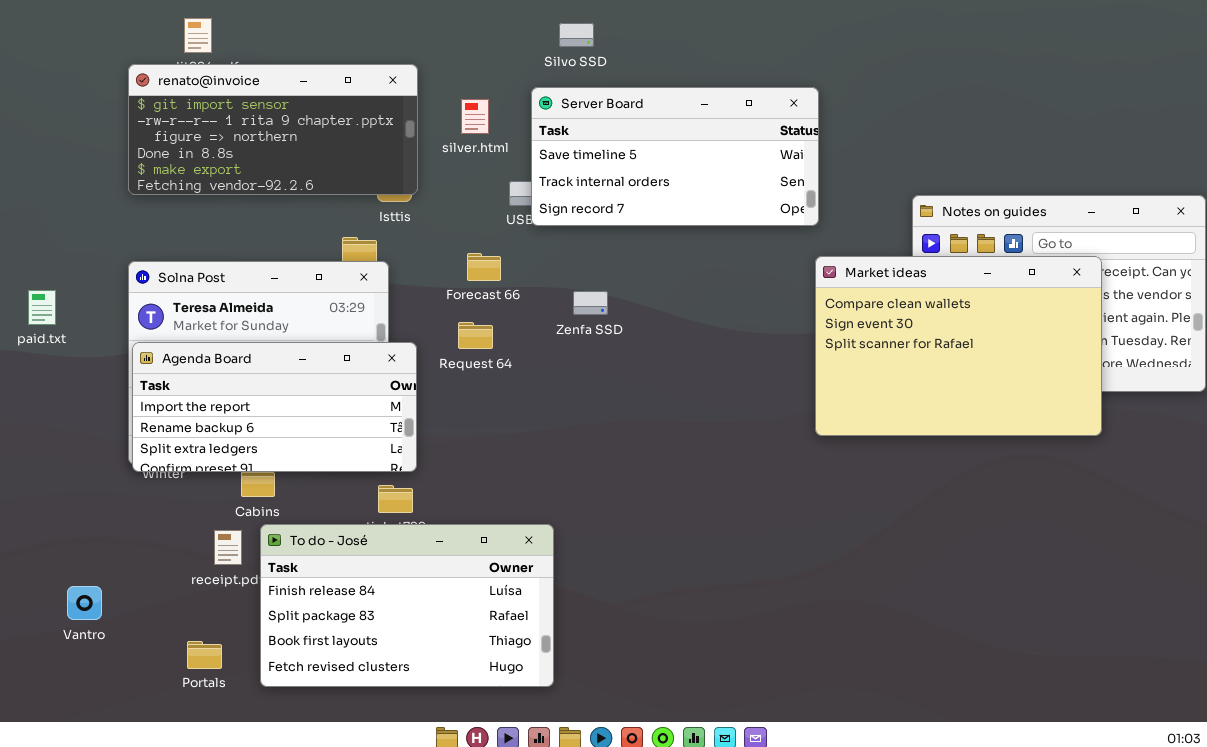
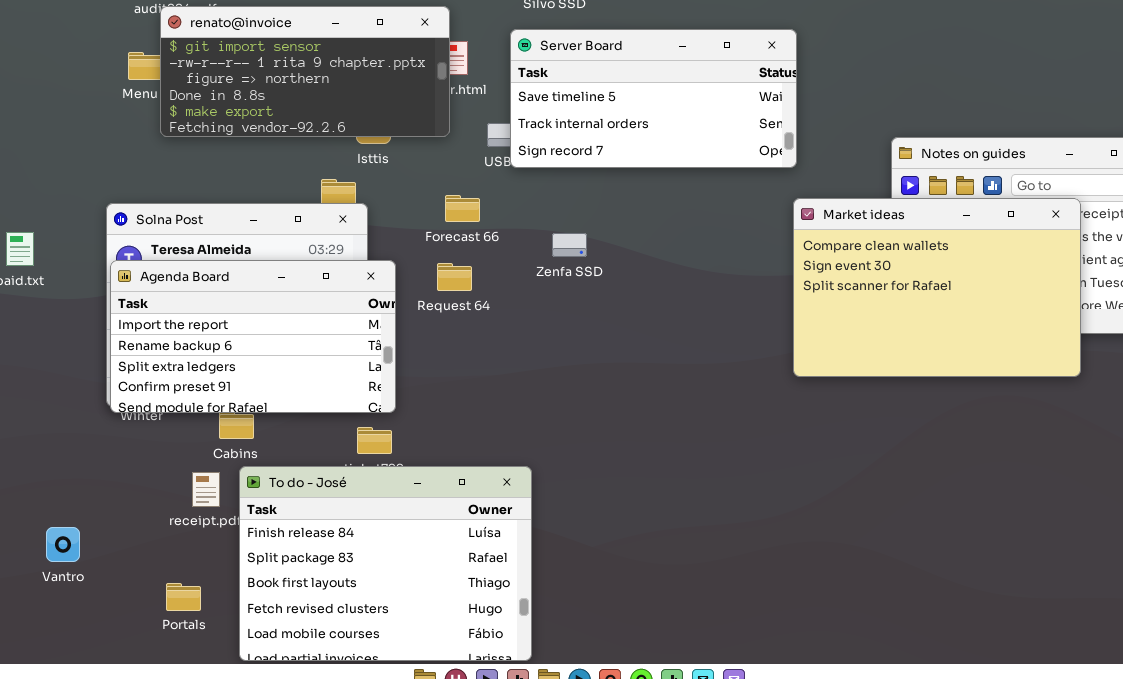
renato@invoice: [128,64,418,195] -> [160,6,450,137], moved
Agenda Board: [132,342,417,472] -> [110,260,396,413], resized
To do - José: [260,524,554,687] -> [239,466,532,661], resized

